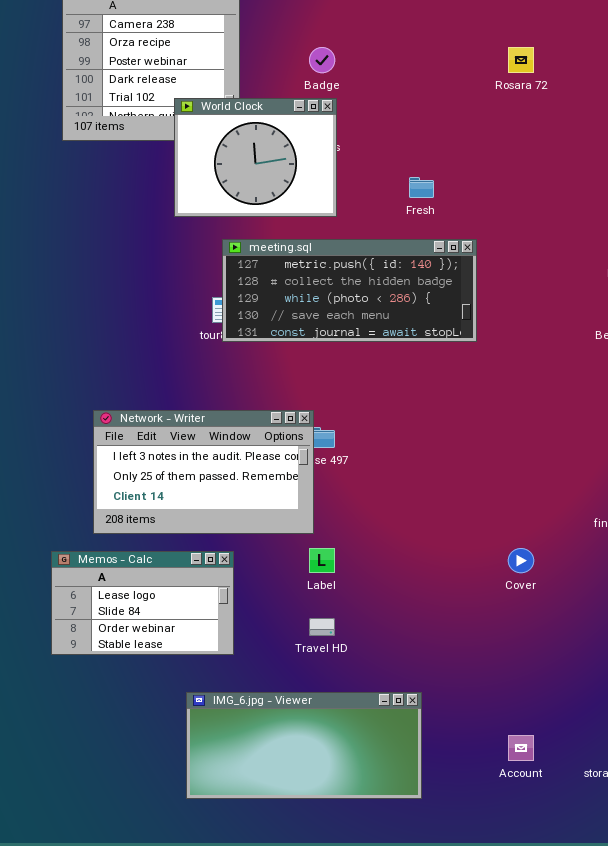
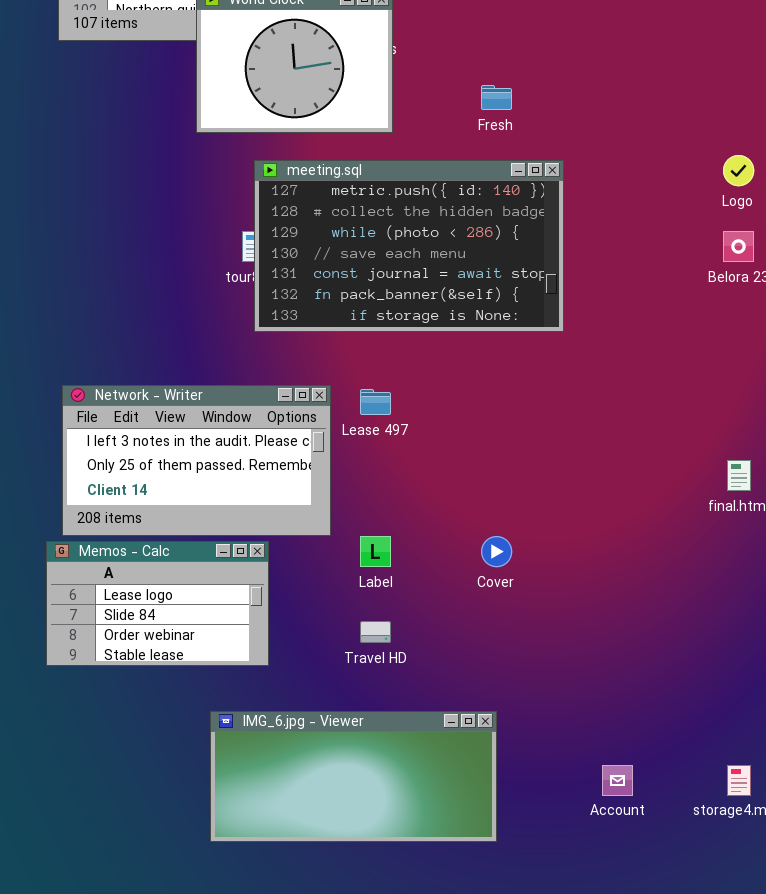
meeting.sql: [222,239,477,342] -> [254,160,564,332], resized
Network - Writer: [93,410,314,534] -> [62,385,331,536], moved
Cover: [508,548,534,573] -> [481,536,512,567], moved

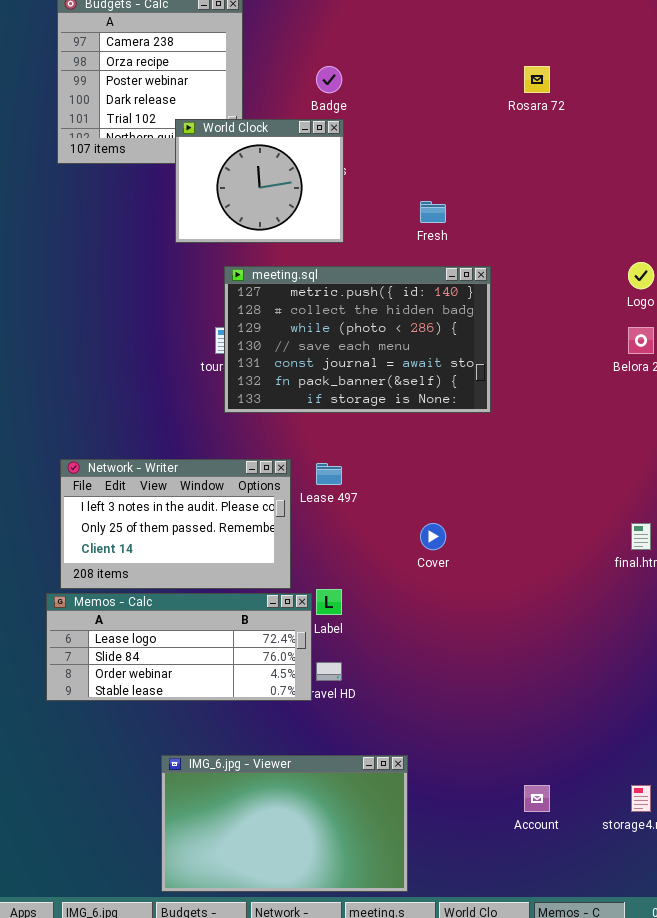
Cover: [481,536,512,567] -> [420,523,446,550], moved
Memos - Calc: [46,541,269,666] -> [46,593,312,701], resized
IMG_6.jpg - Viewer: [210,711,497,842] -> [161,755,408,892], moved, resized

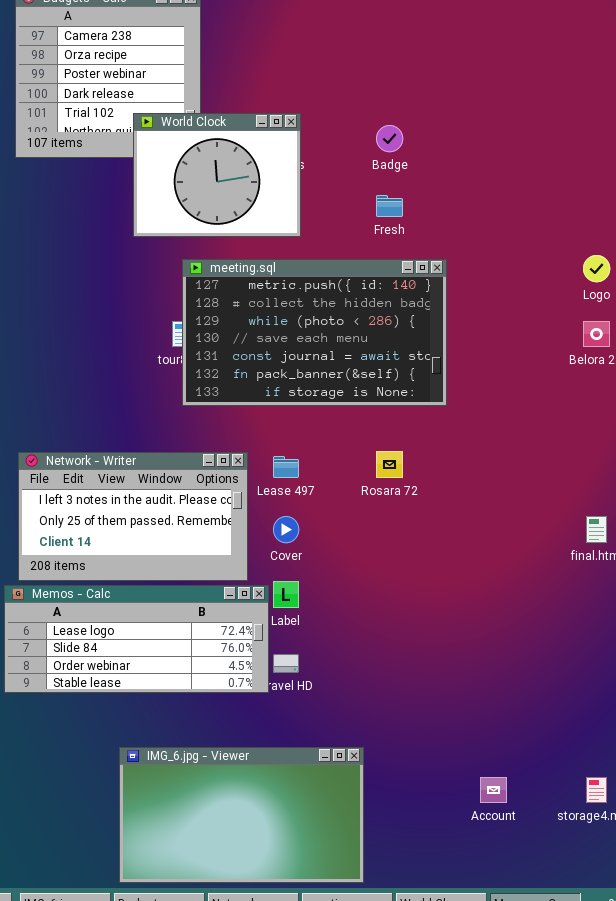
Badge: [316,66,342,93] -> [376,125,403,152], moved
Rosara 72: [524,66,550,93] -> [376,451,403,478], moved
Cover: [420,523,446,550] -> [273,516,299,543], moved

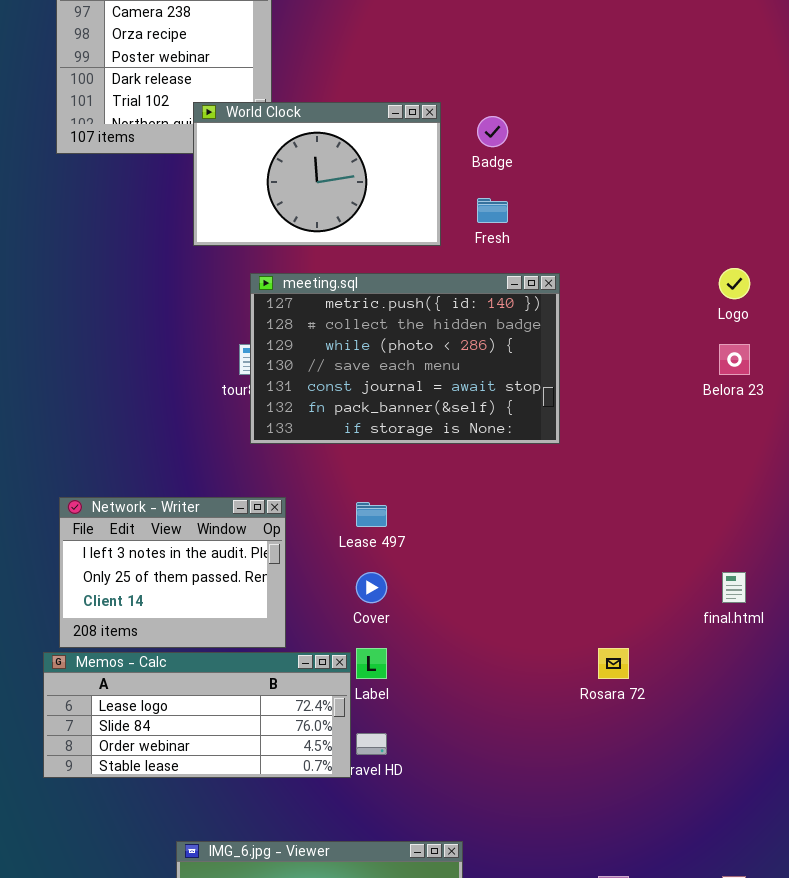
World Clock: [133,113,301,237] -> [193,102,441,246], resized
Rosara 72: [376,451,403,478] -> [598,648,629,679], moved
Network - Writer: [18,452,248,581] -> [59,497,286,648], resized

